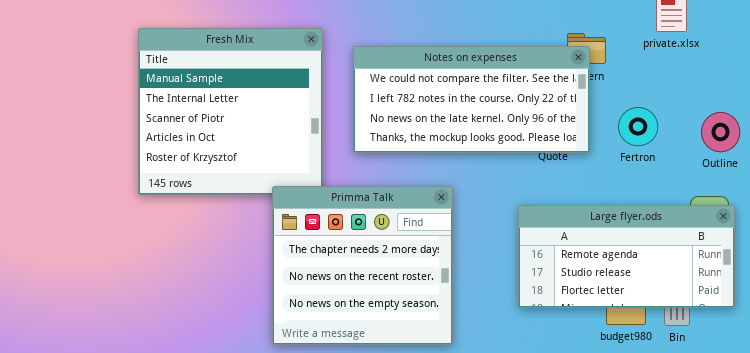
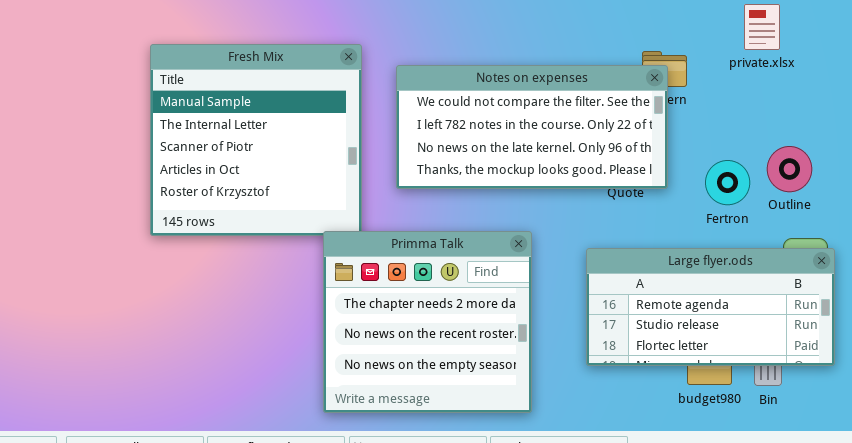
Fertron: [618,107,658,146] -> [705,160,750,205], moved
Outline: [701,112,740,152] -> [767,146,812,192], moved
Primma Talk: [272,186,453,345] -> [323,231,532,413], moved

